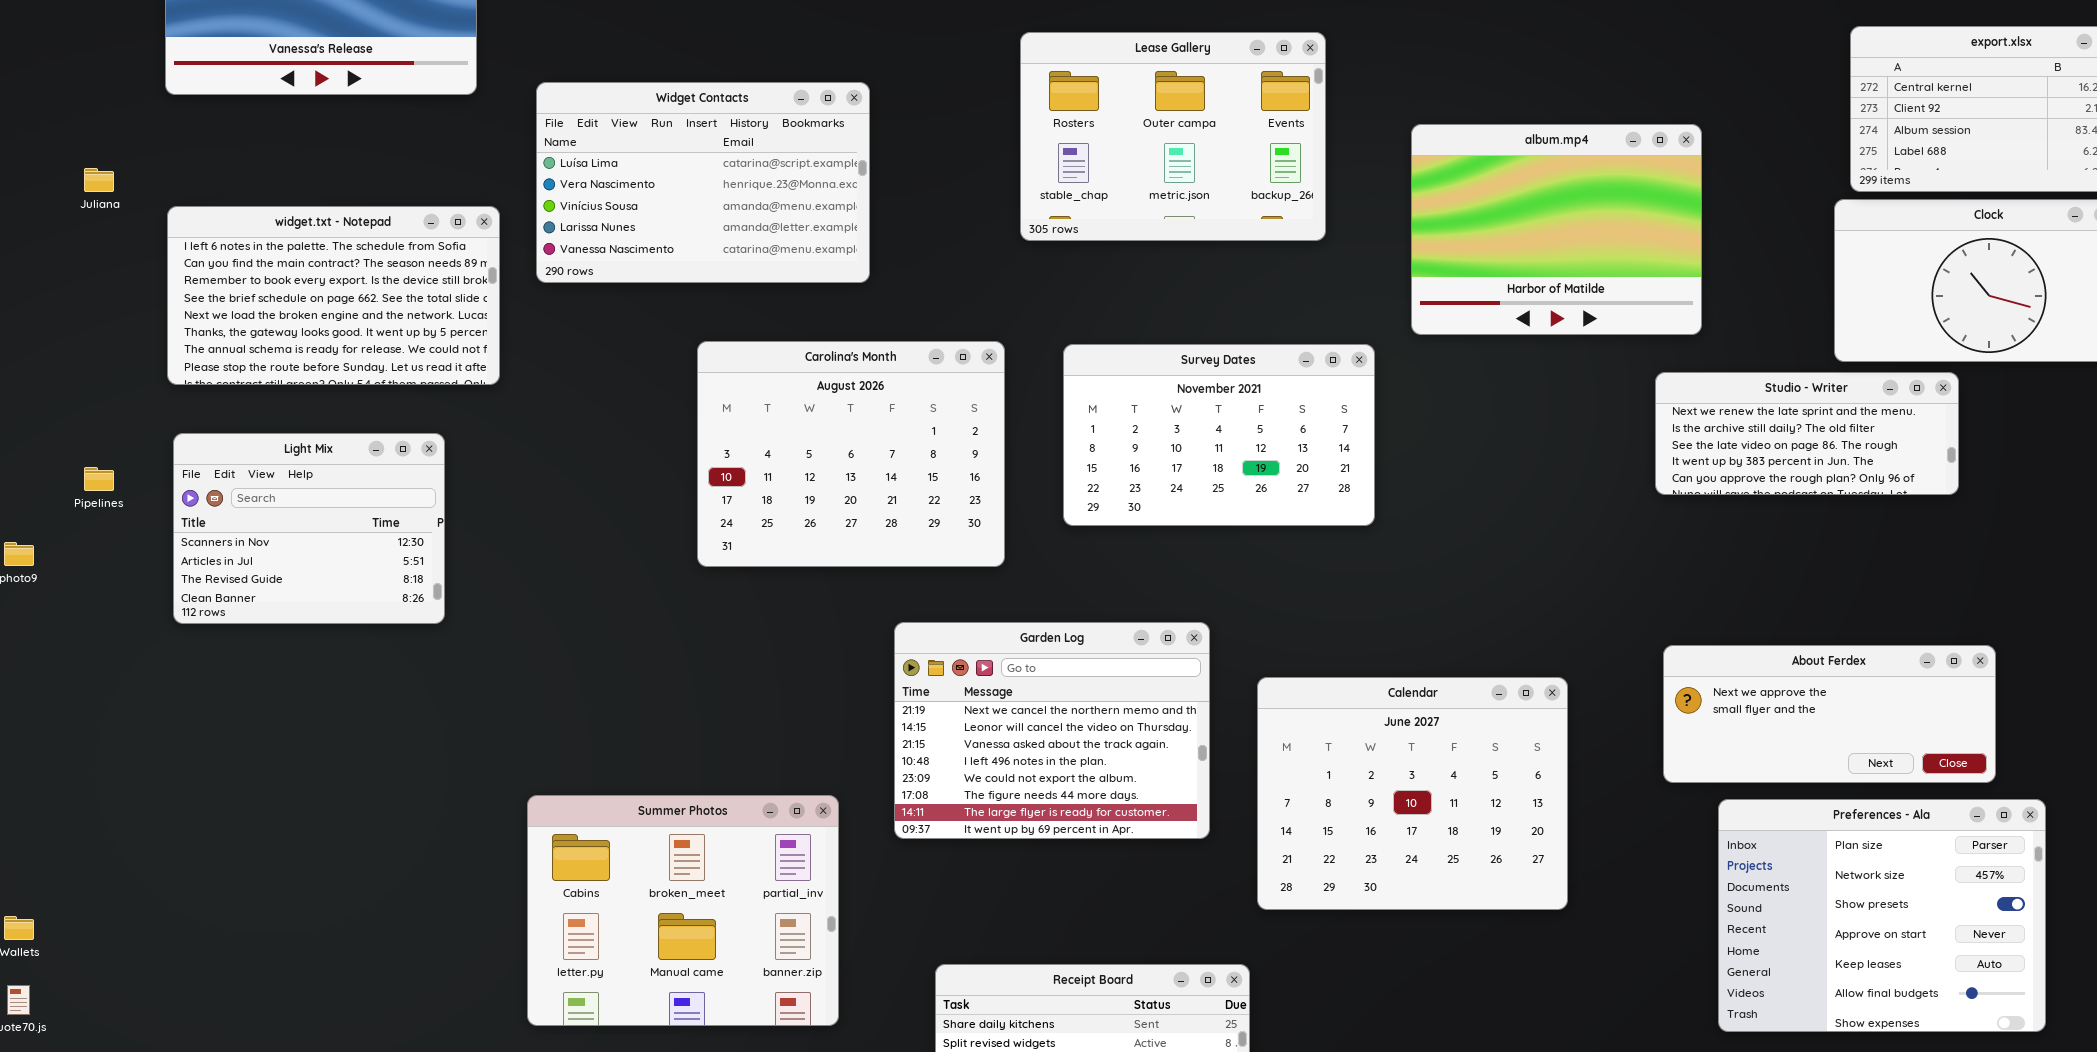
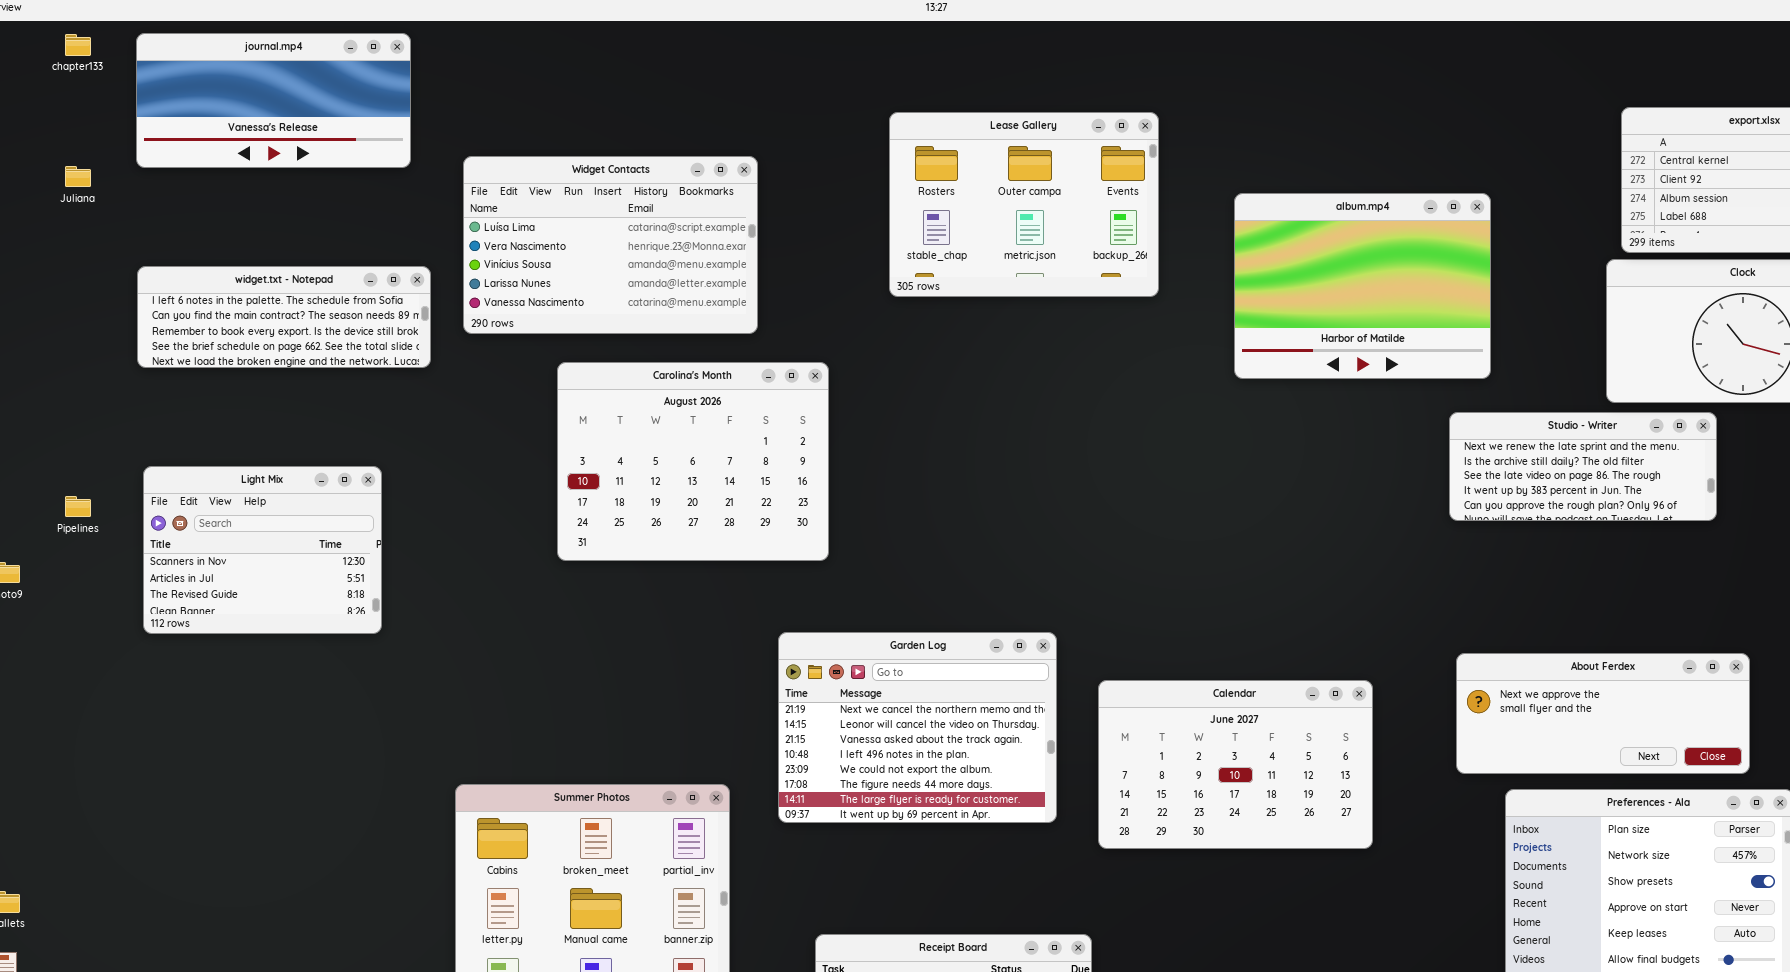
Juliana: [84,168,114,192] -> [65,166,91,187], moved
widget.txt - Notepad: [167,206,500,385] -> [137,266,431,368], resized
Carolina's Month: [697,341,1005,567] -> [557,362,829,561], moved
Survey Dates: [1063,344,1375,526] -> none, closed
Calendar: [1257,677,1568,910] -> [1098,680,1373,849], resized

